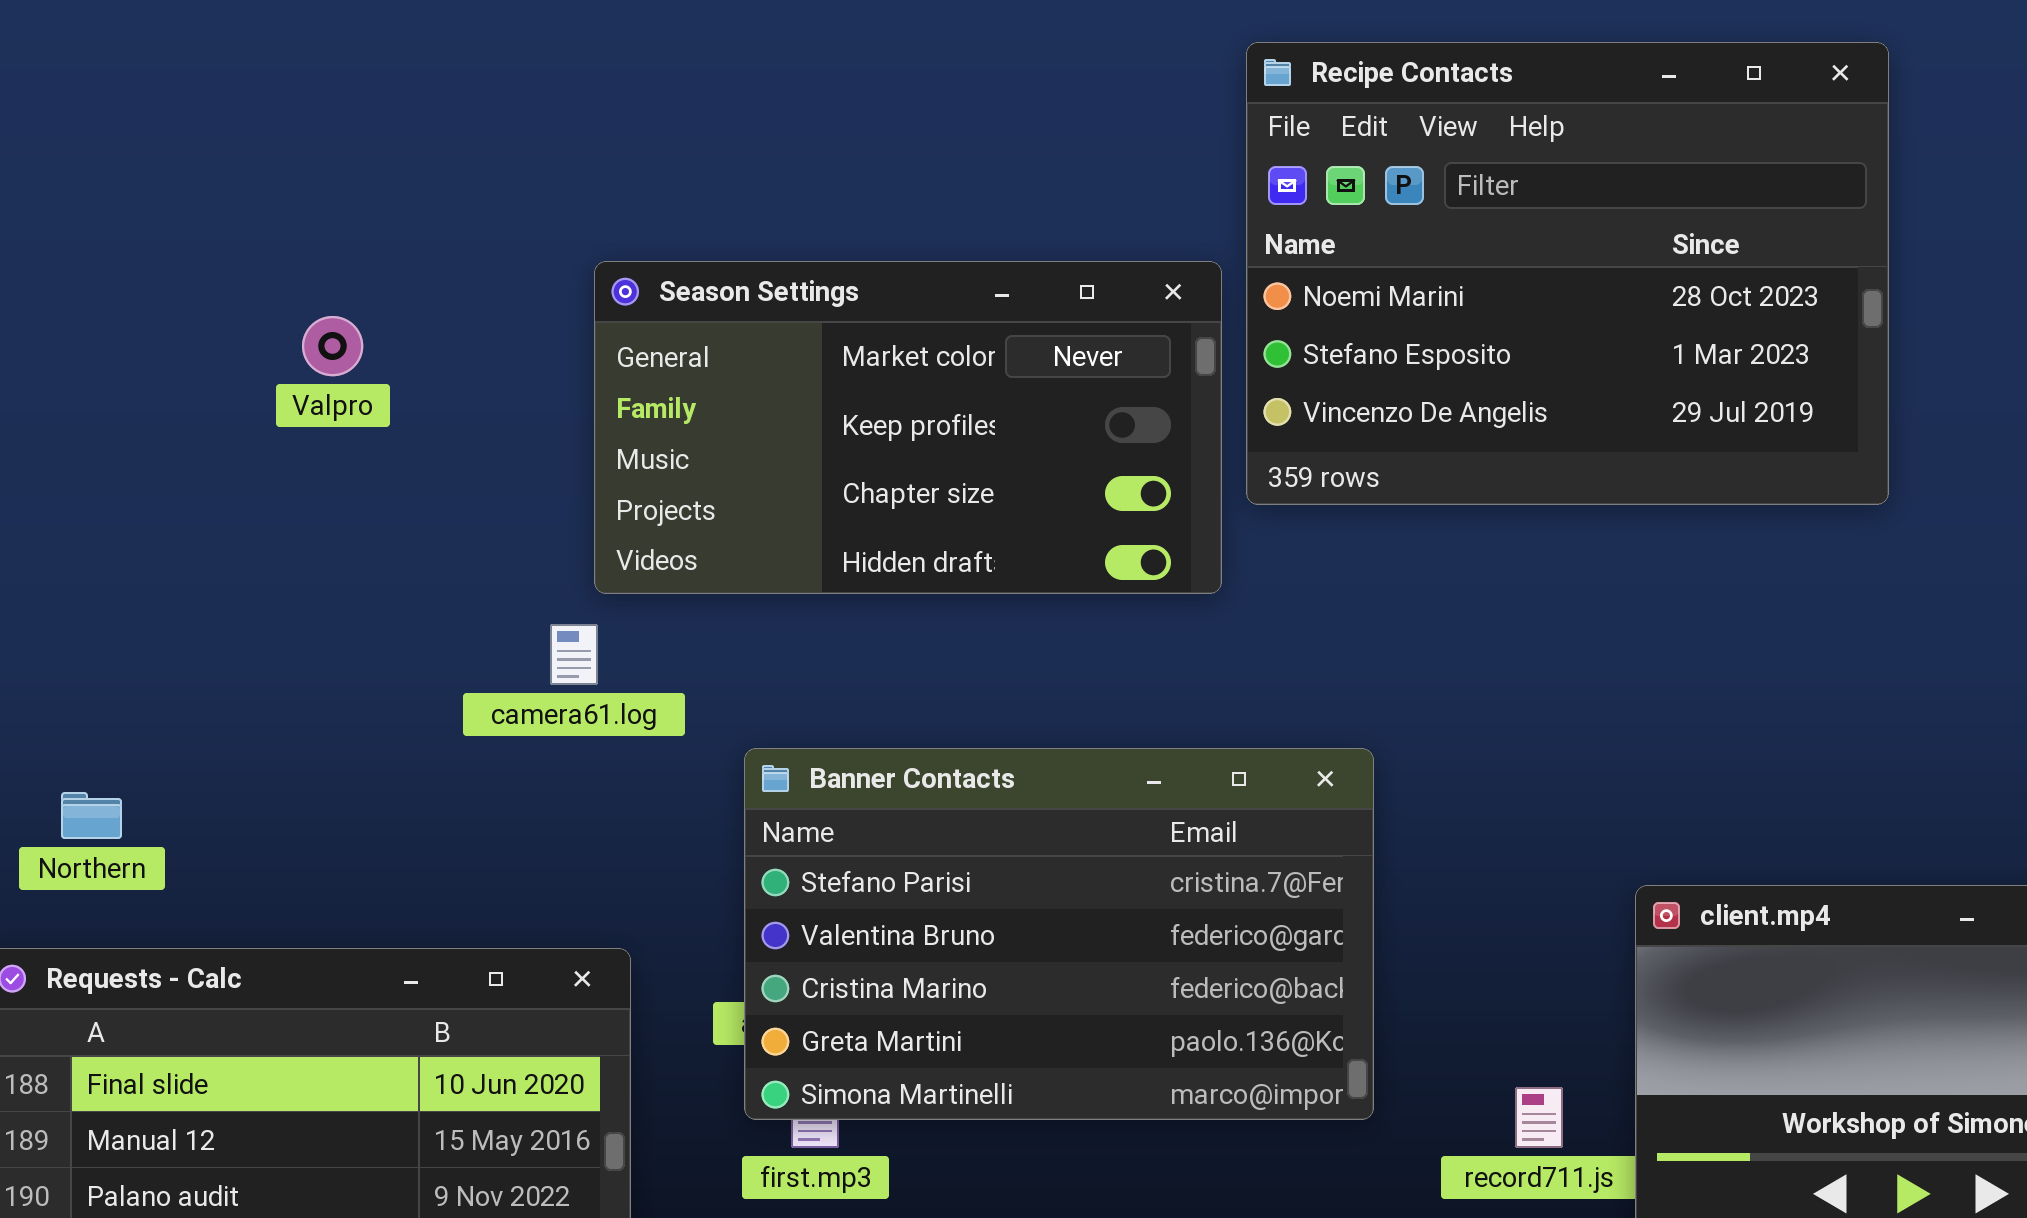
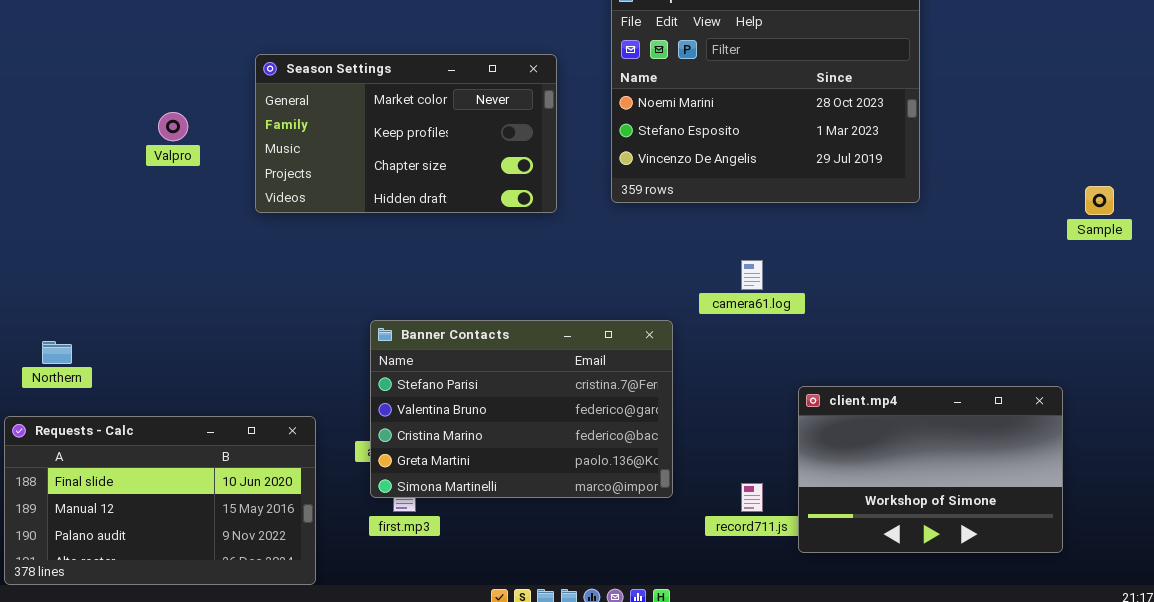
Season Settings: [594,261,1222,594] -> [255,54,557,213], moved
camera61.log: [550,624,598,685] -> [741,260,763,290], moved

